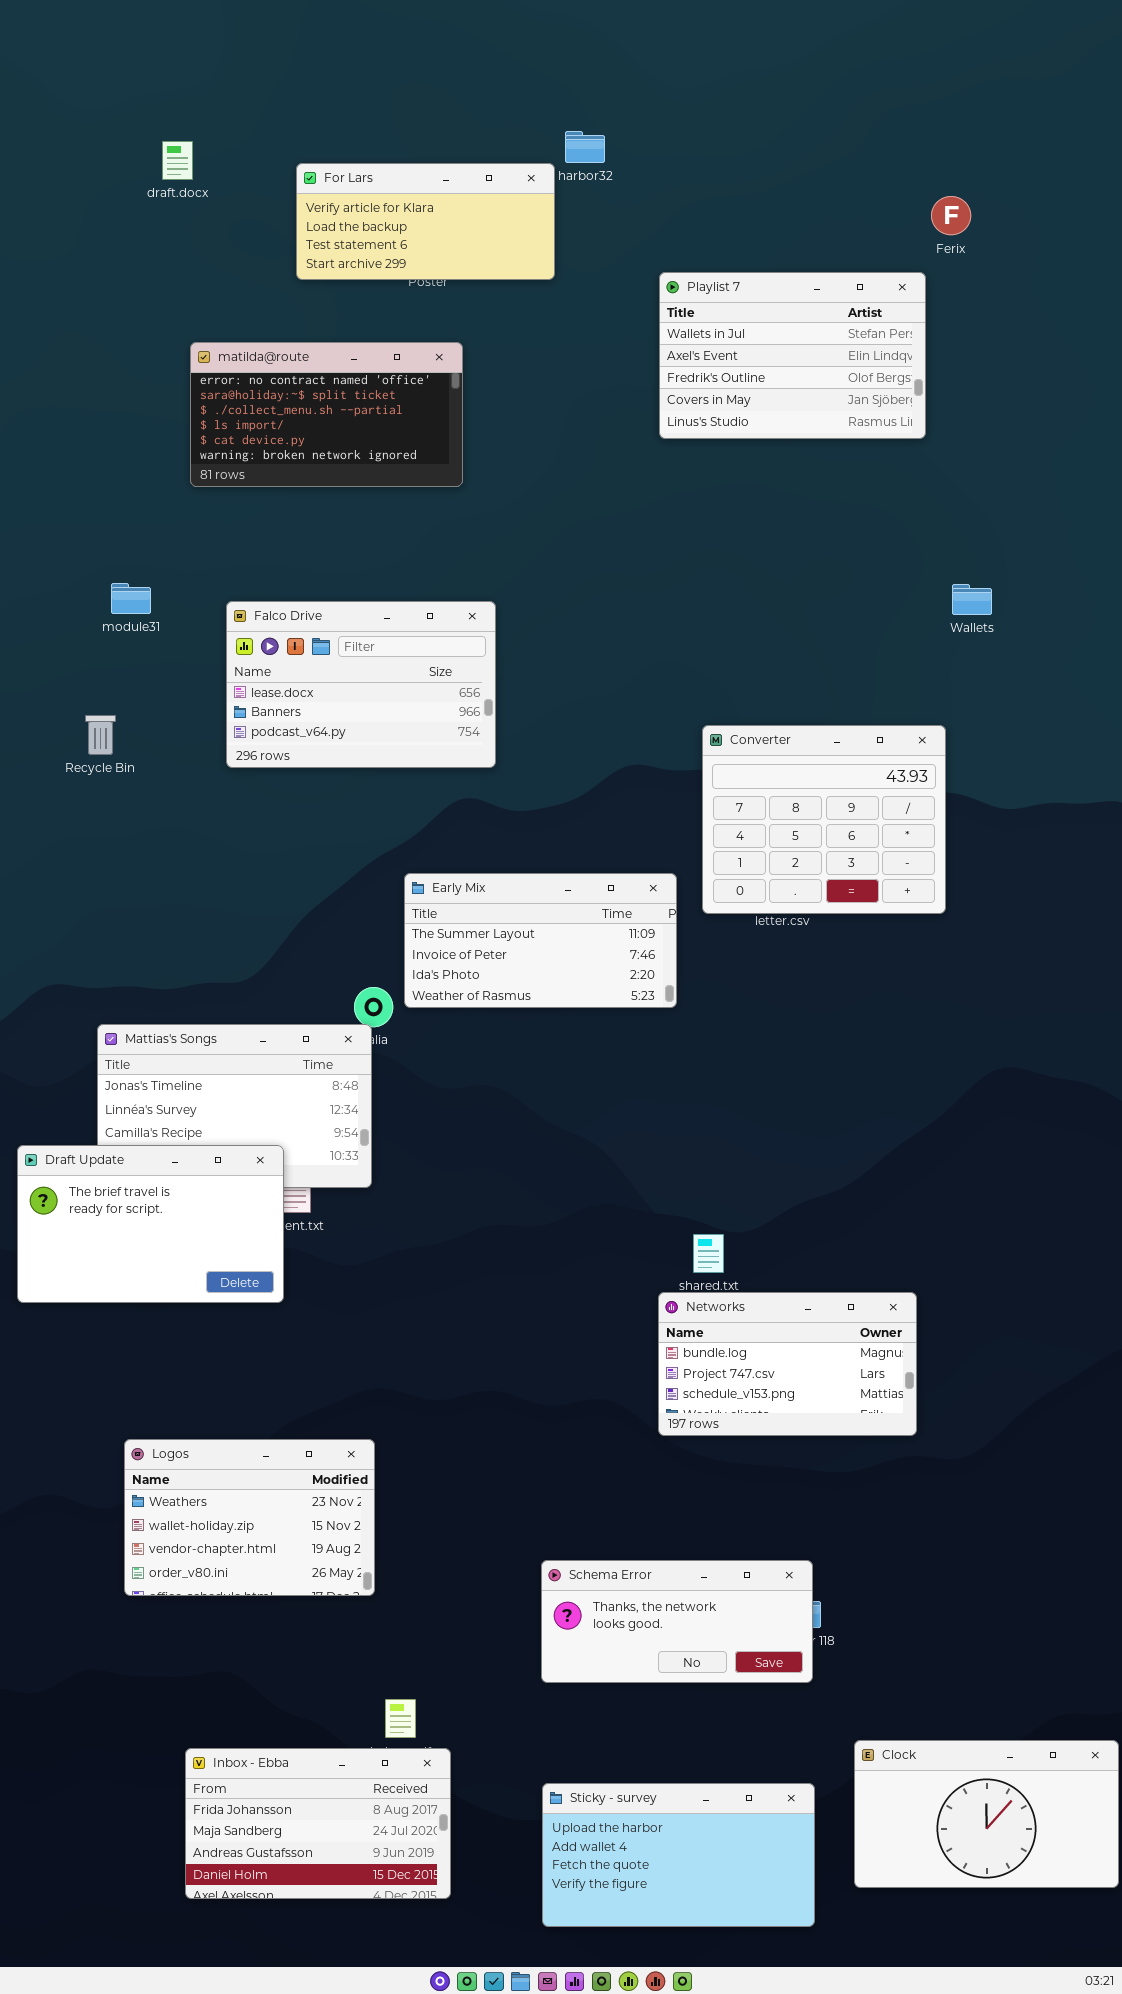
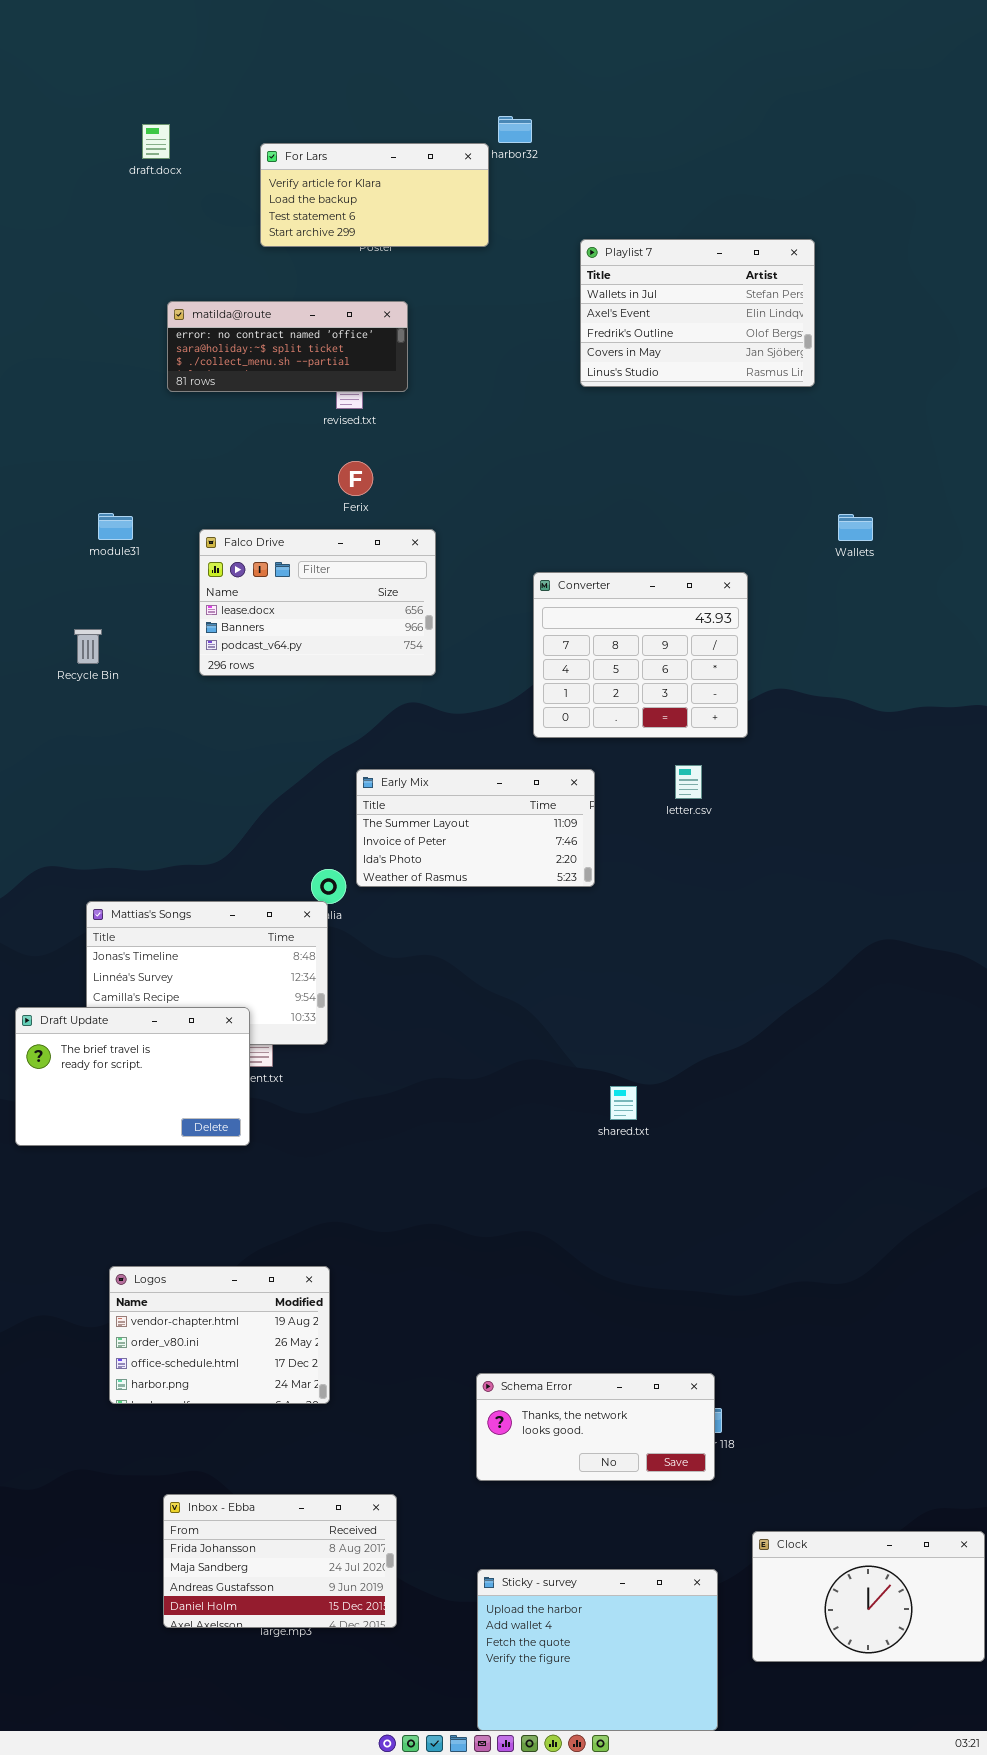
Ferix: [931,196,971,235] -> [338,461,373,496], moved
matilda@route: [190,342,463,487] -> [167,301,408,392], resized
Converter: [702,725,946,914] -> [533,572,748,738], moved
Networks: [658,1292,917,1436] -> none, closed
Logos: [124,1439,375,1596] -> [109,1266,330,1404], scrolled down 2 rows
Inbox - Ebba: [185,1748,451,1899] -> [163,1494,397,1628], moved
Sticky - survey: [542,1783,815,1927] -> [477,1569,718,1731], resized

